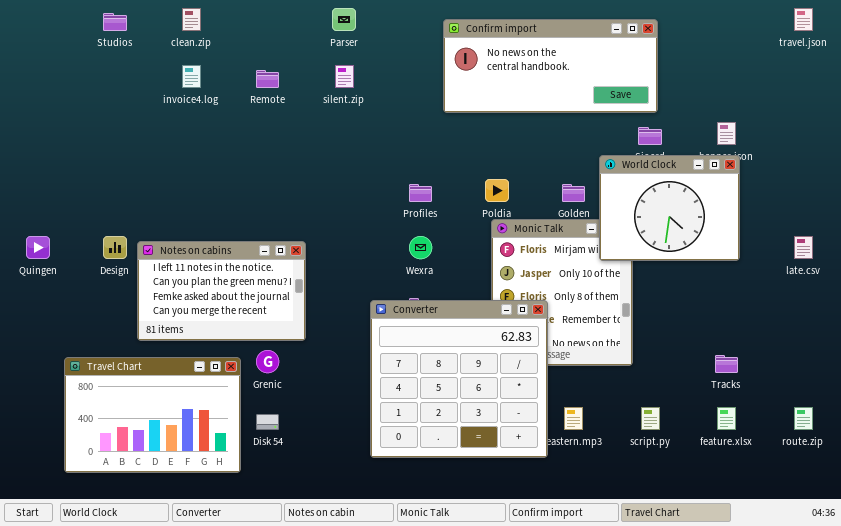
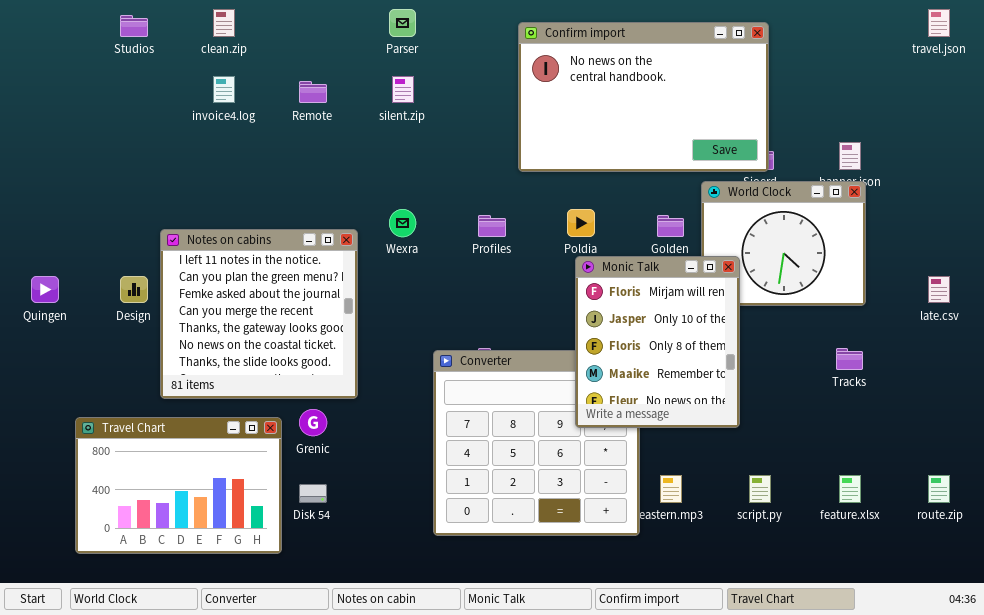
Confirm import: [443,19,658,113] -> [518,22,769,172], resized
Monic Talk: [491,219,633,366] -> [575,256,740,428], raised
Wexra: [409,236,432,259] -> [389,209,416,237], moved
Notes on cabins: [137,241,306,341] -> [160,229,358,399], resized
Tracks: [715,355,738,373] -> [836,348,863,370], moved

